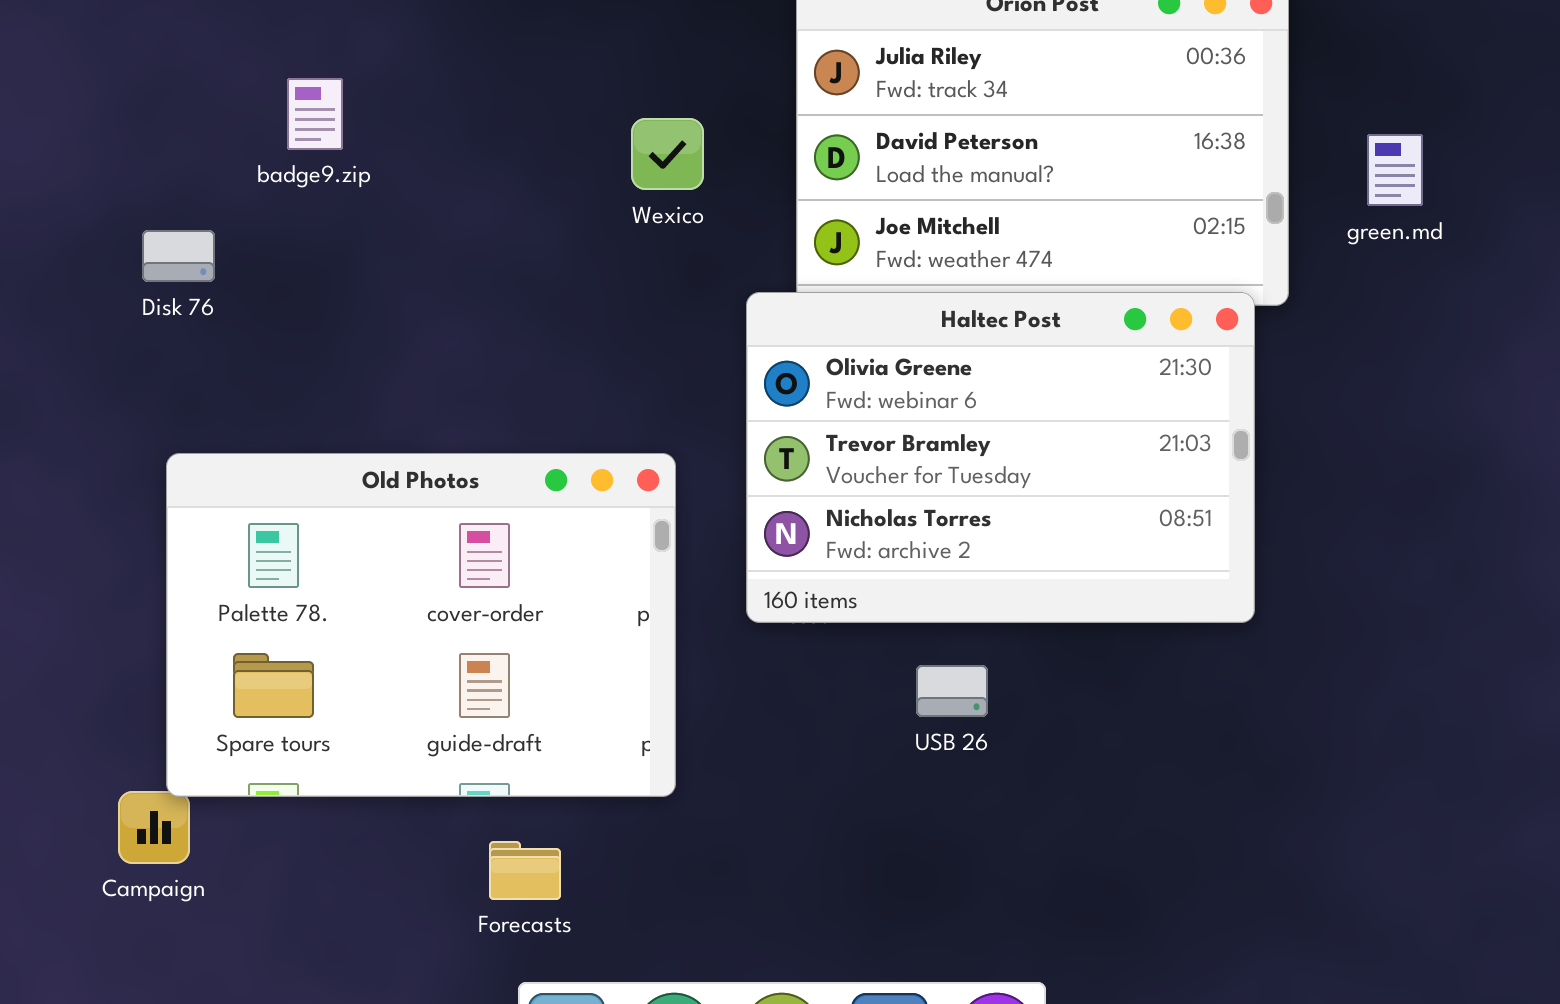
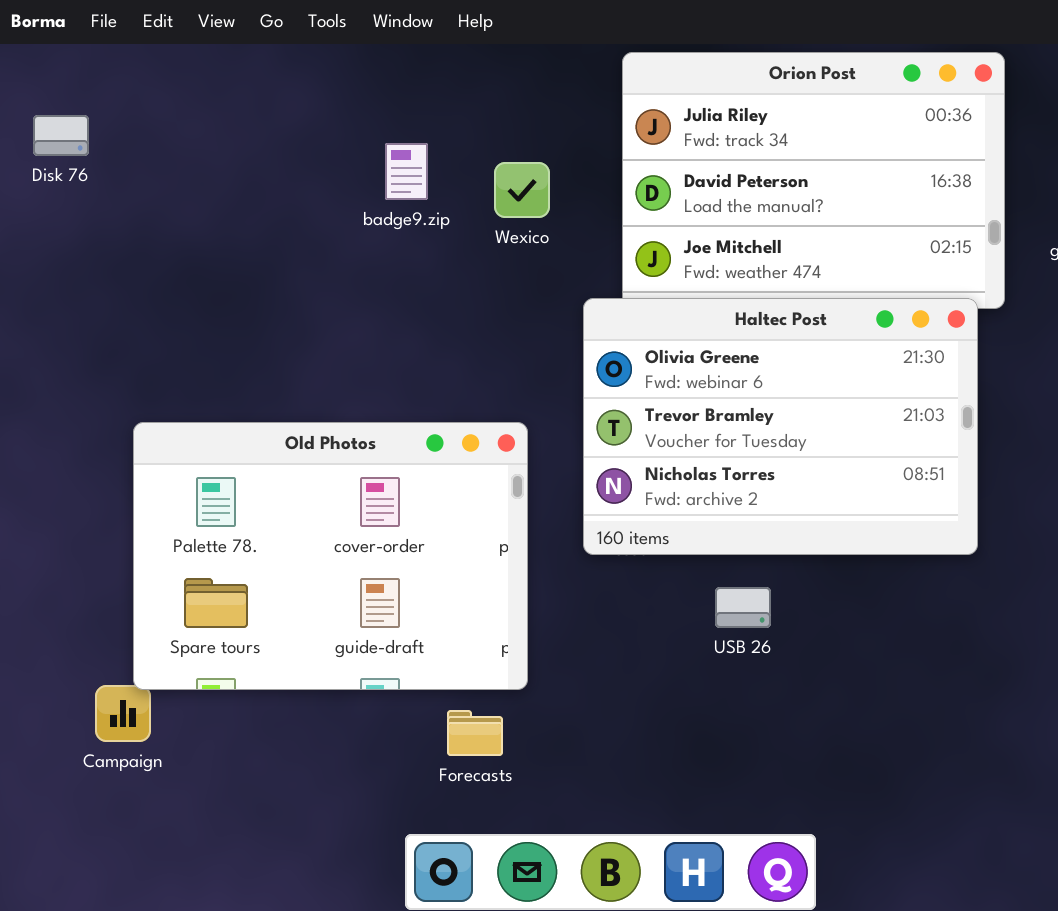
badge9.zip: [287,78,343,150] -> [385,143,428,200], moved
Disk 76: [142,230,215,282] -> [33,115,89,156], moved
Forecasts: [489,841,561,900] -> [447,710,503,756], moved

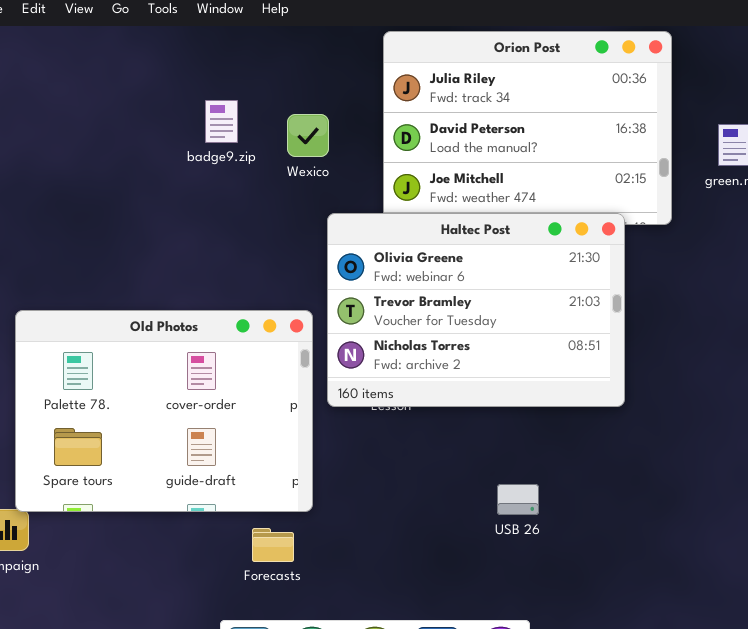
Haltec Post: [583,298,978,555] -> [327,213,625,407], moved
USB 26: [715,587,771,628] -> [497,484,539,515], moved

